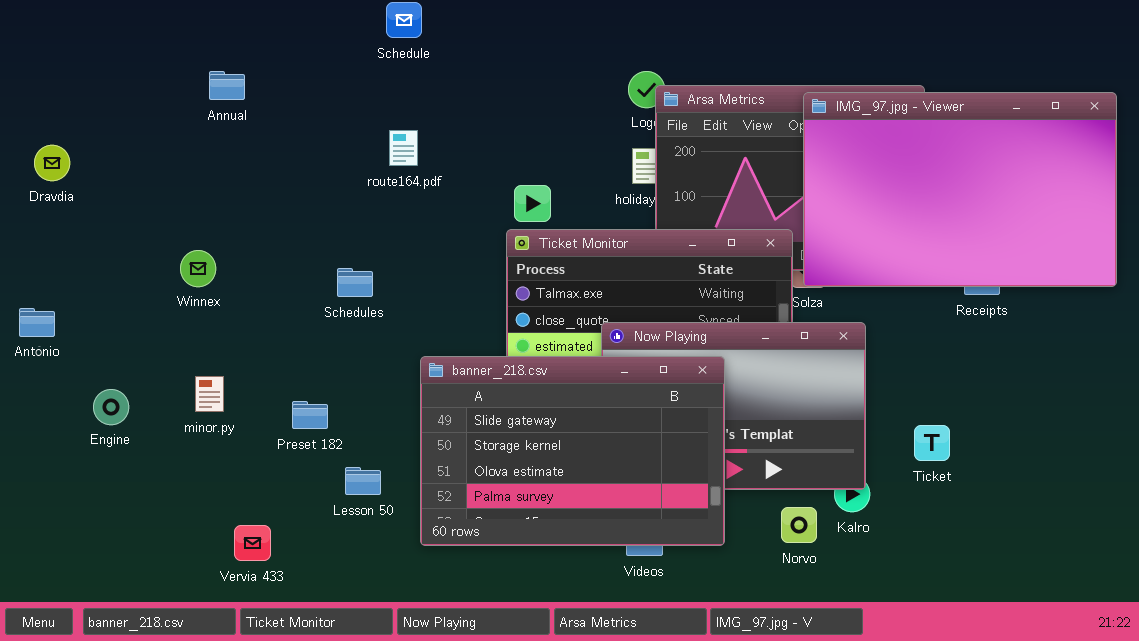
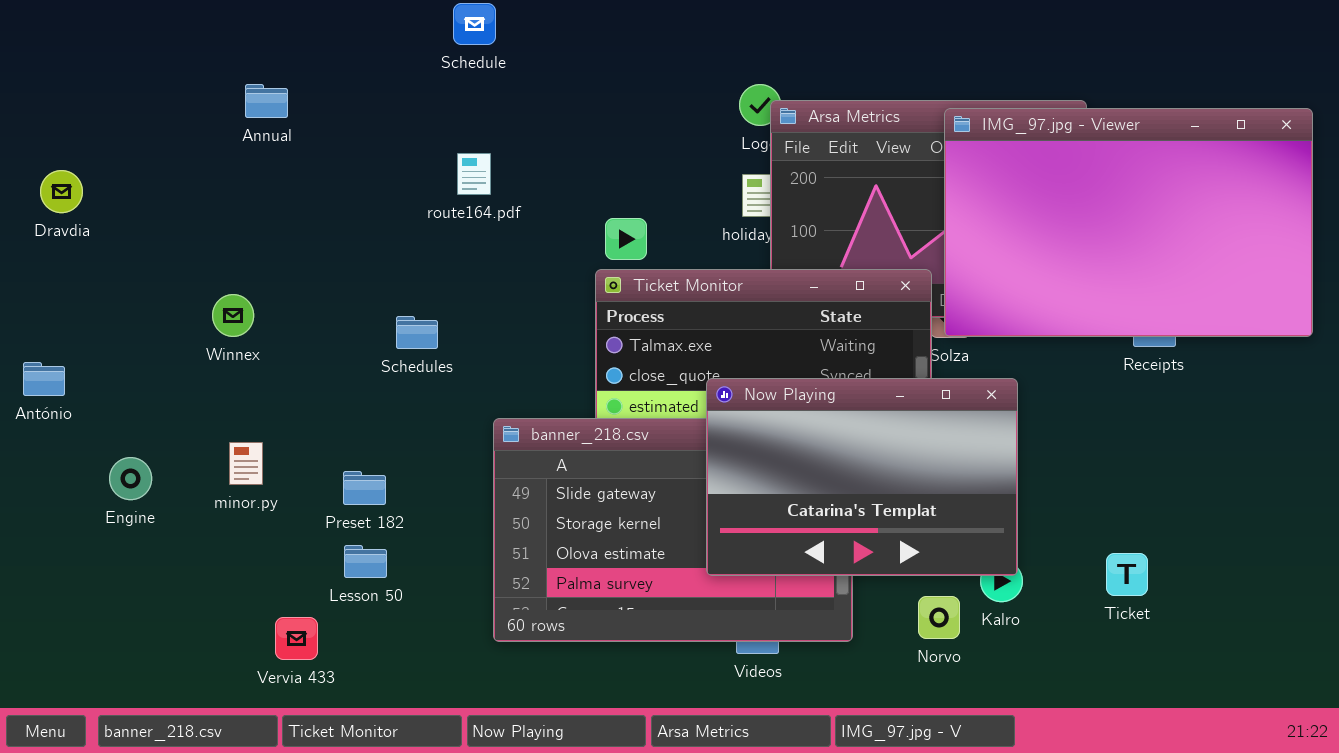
Now Playing: [601,322,866,490] -> [706,378,1018,576], raised
Ticket: [914,425,950,461] -> [1106,553,1148,596], moved
Lesson 50: [345,467,381,495] -> [344,545,387,578], moved

